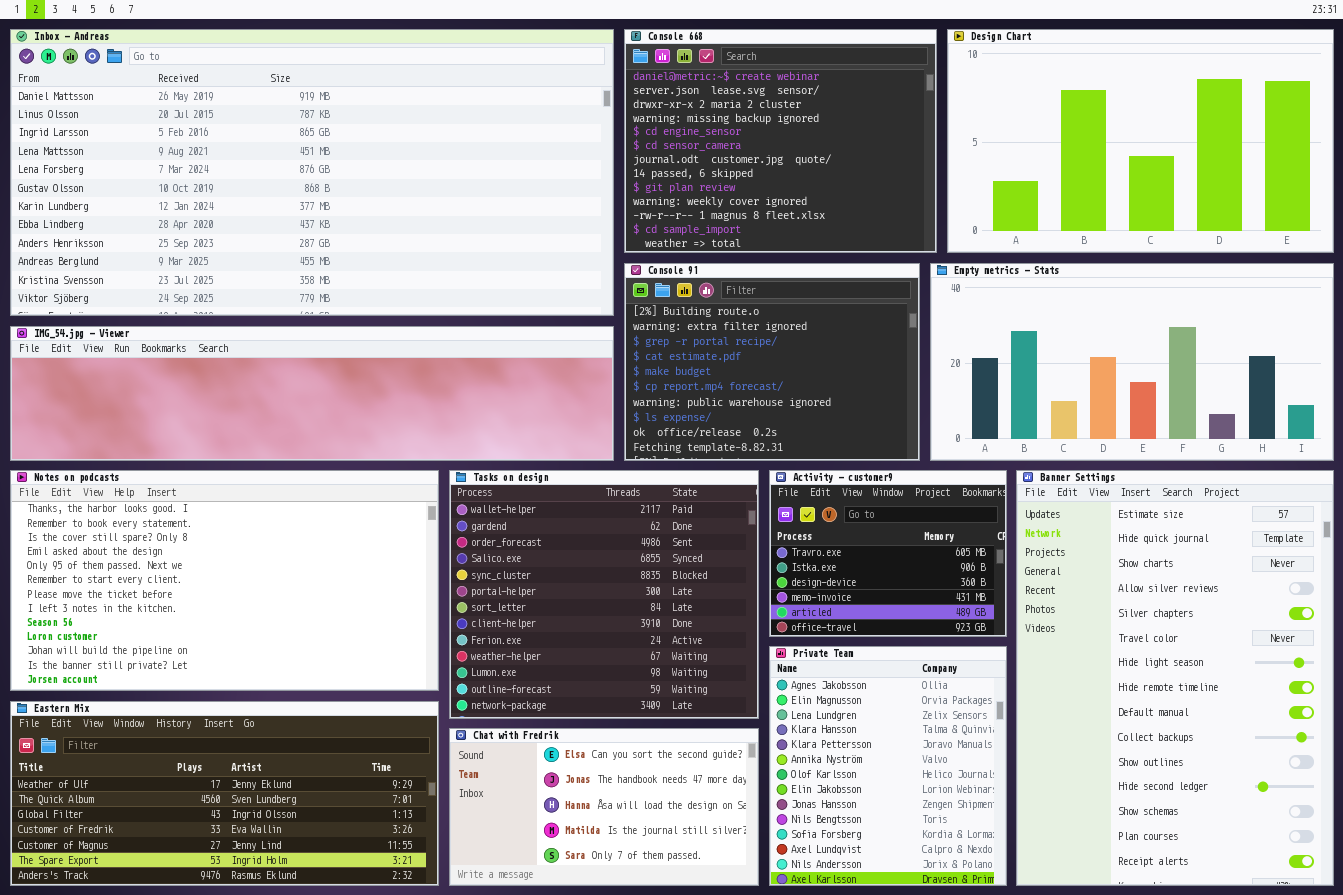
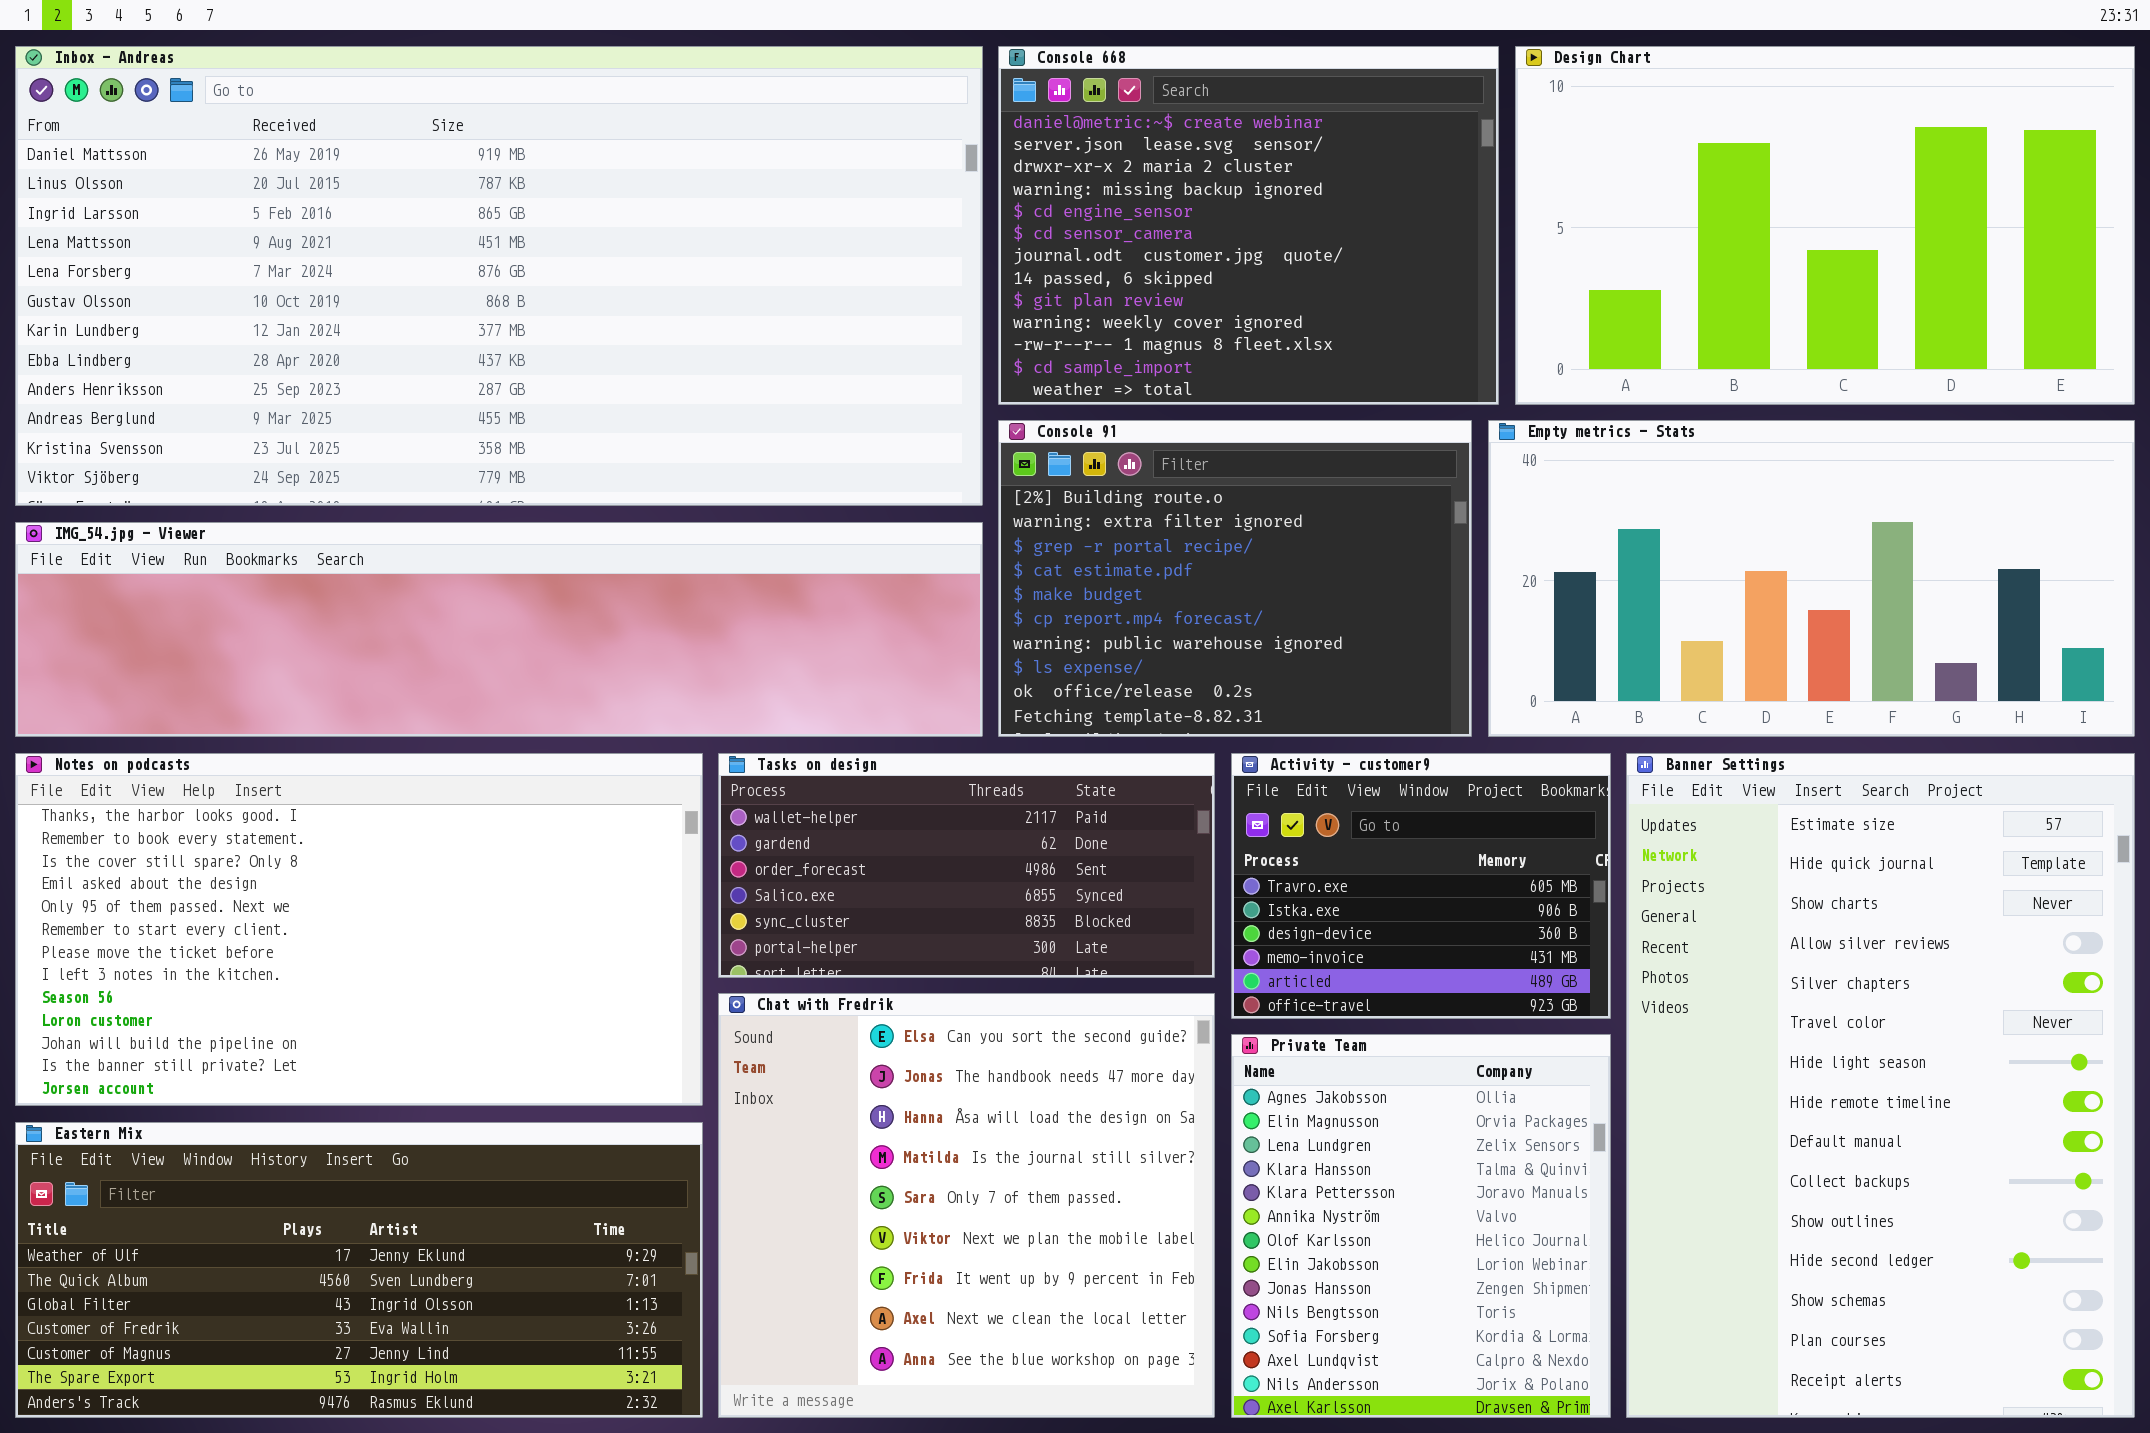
Tasks on design: [449,470,759,719] -> [718,753,1215,978], resized
Chat with Fredrik: [449,728,759,886] -> [718,993,1215,1418], resized

